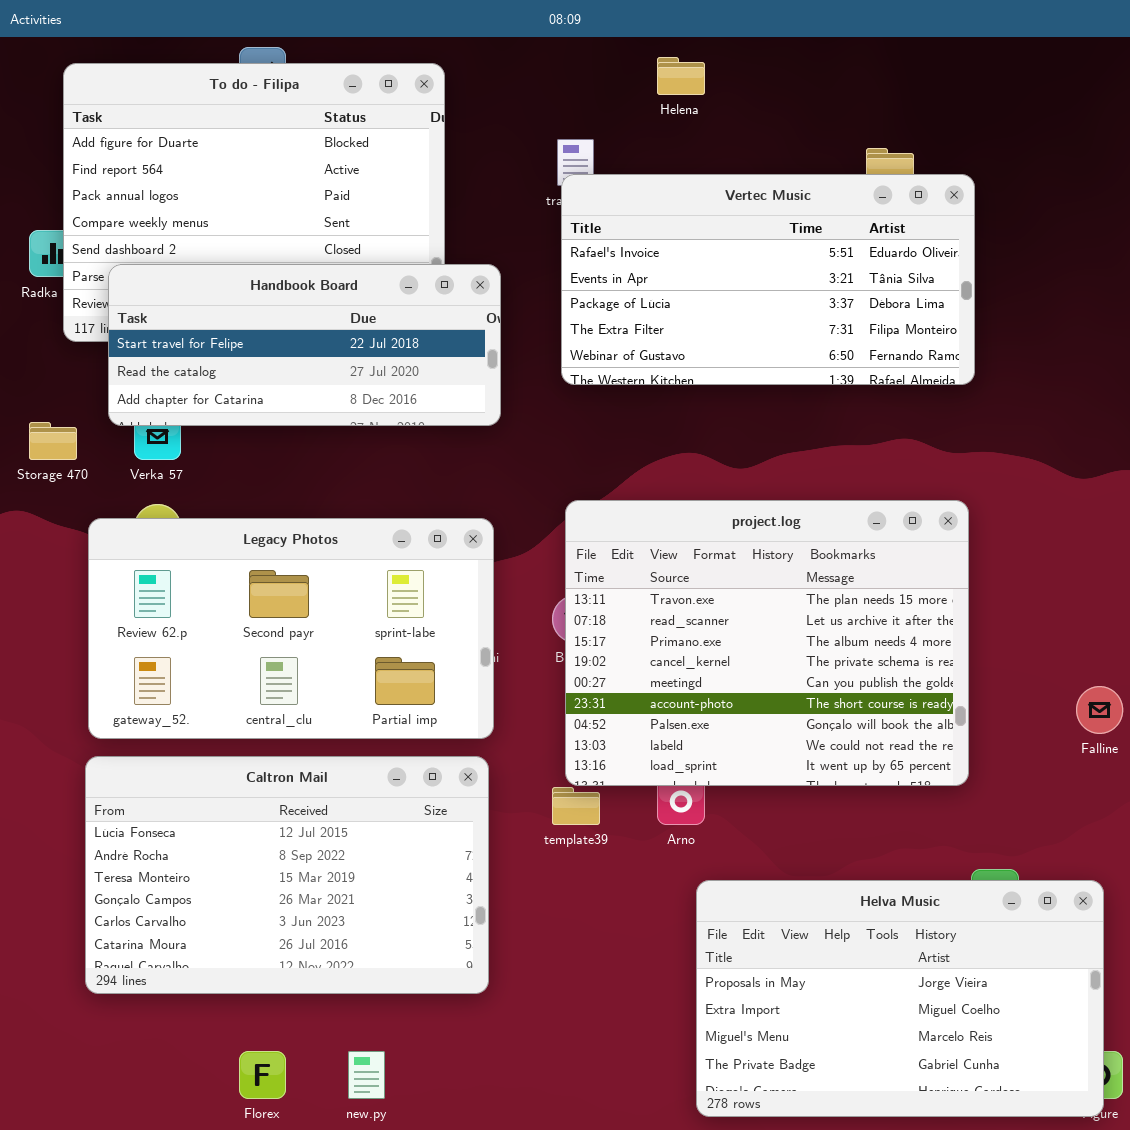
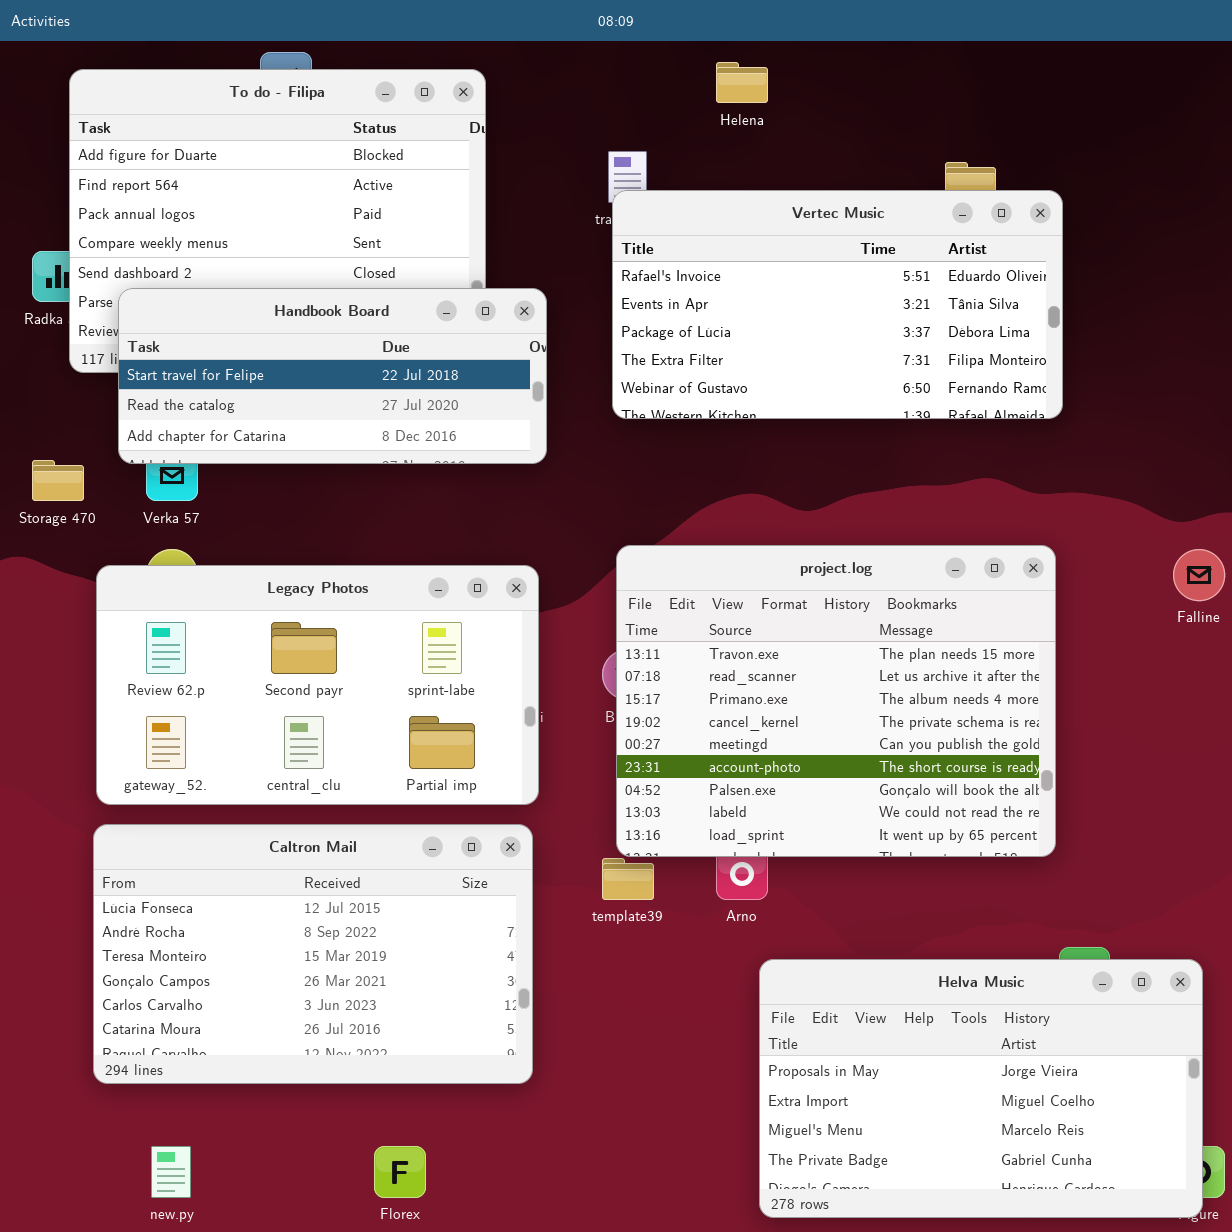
Falline: [1076,686,1123,734] -> [1173,549,1225,601], moved
Florex: [239,1051,286,1099] -> [374,1146,426,1198], moved
new.py: [348,1051,385,1099] -> [151,1146,191,1198], moved

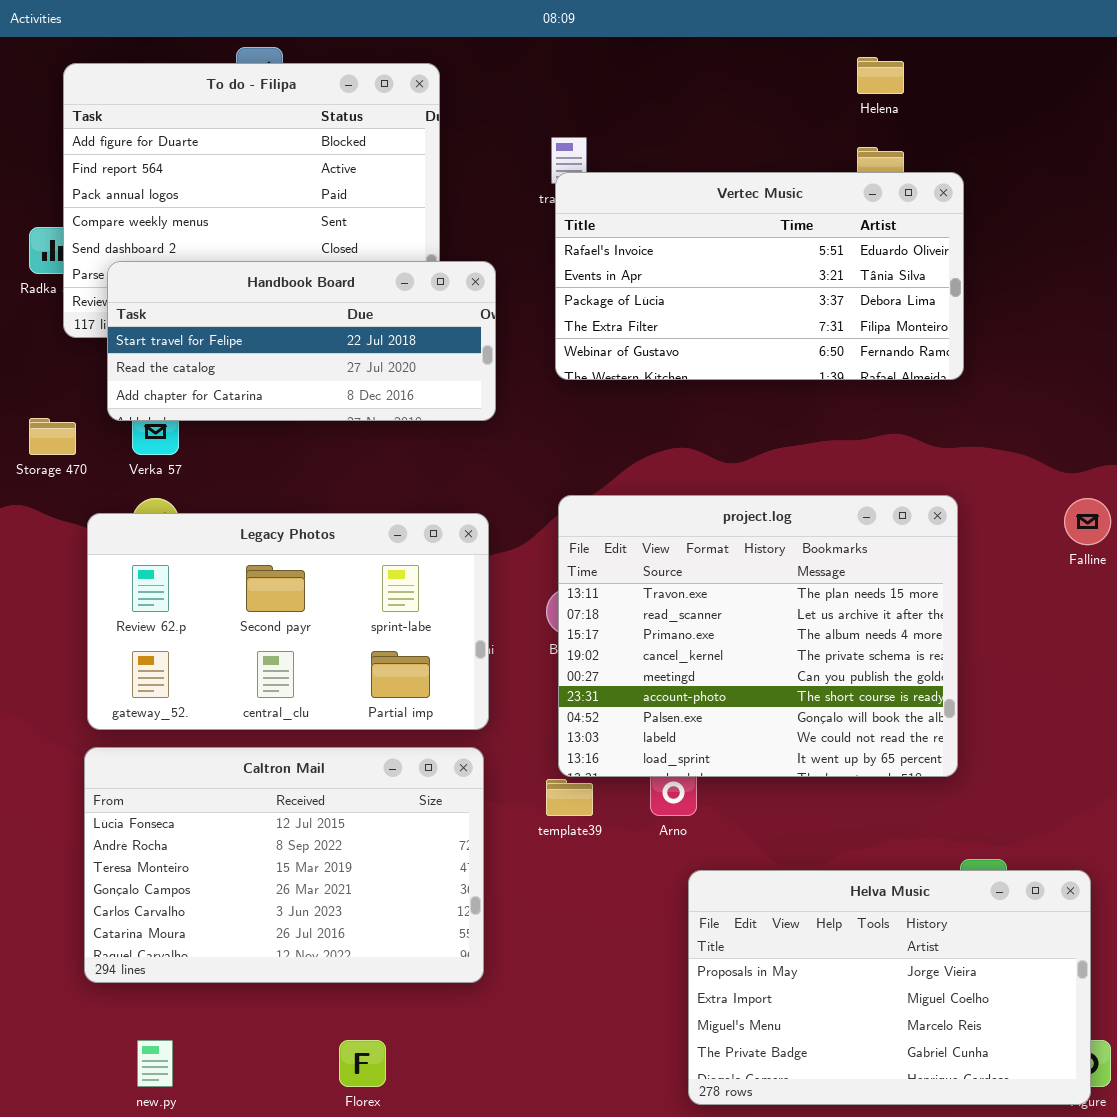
Helena: [716,62,768,103] -> [857,57,904,94], moved

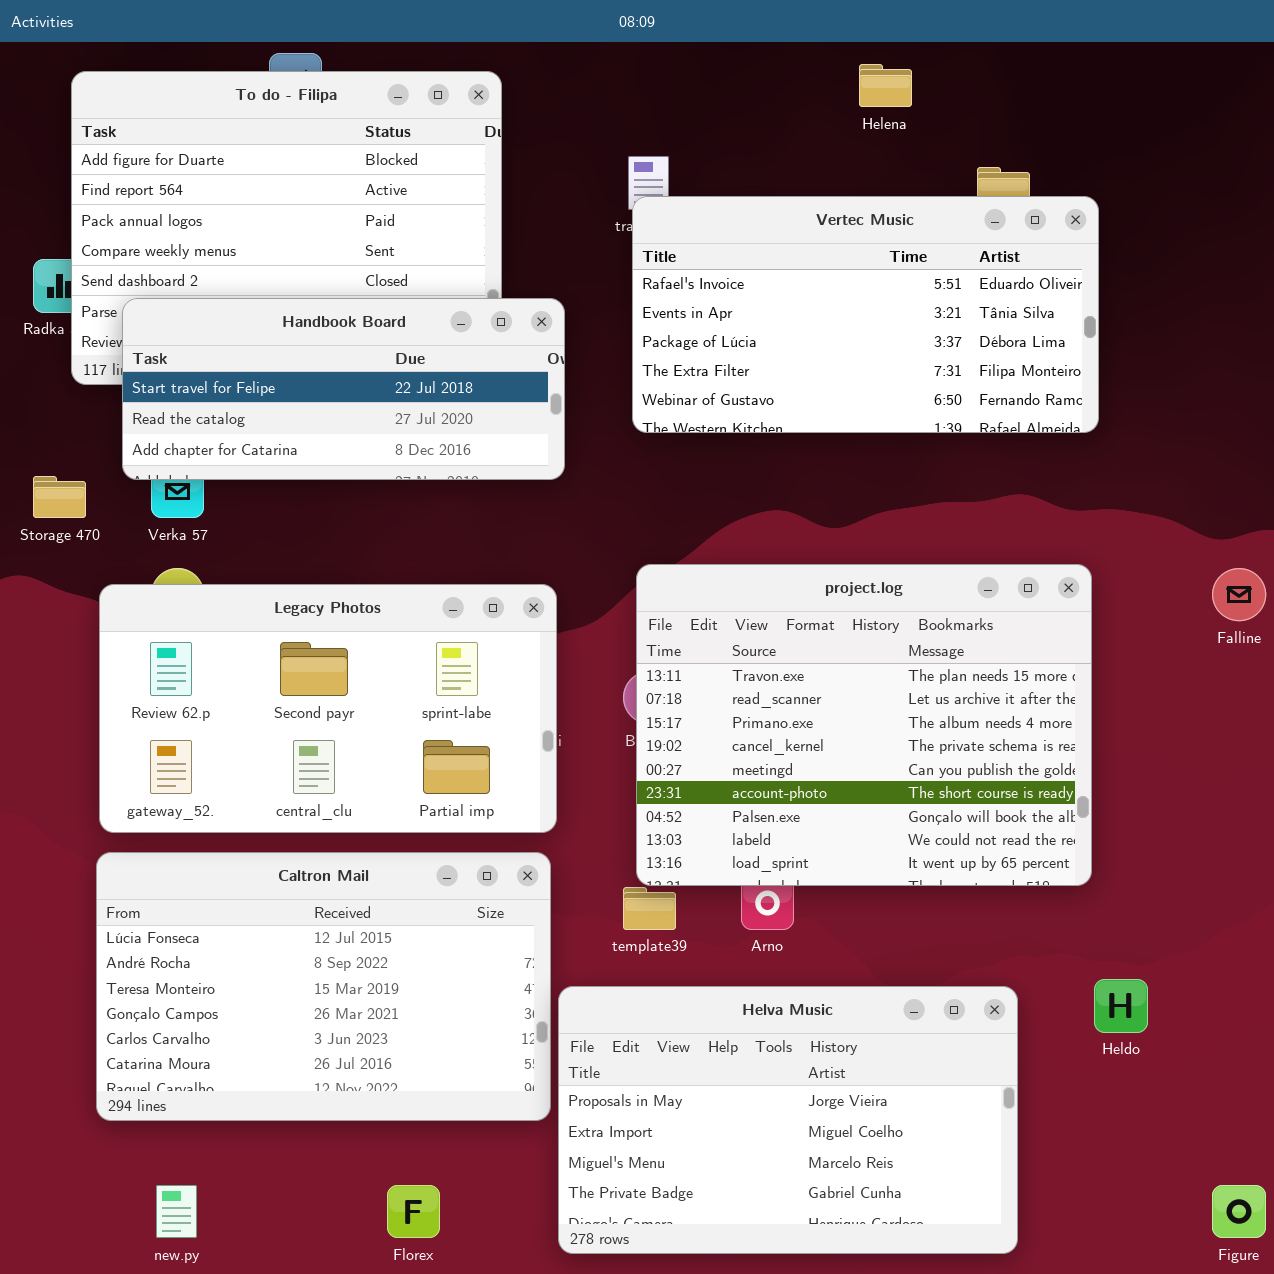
Helena: [857,57,904,94] -> [859,64,912,107], moved
Helva Music: [688,870,1091,1105] -> [558,986,1018,1254], moved

